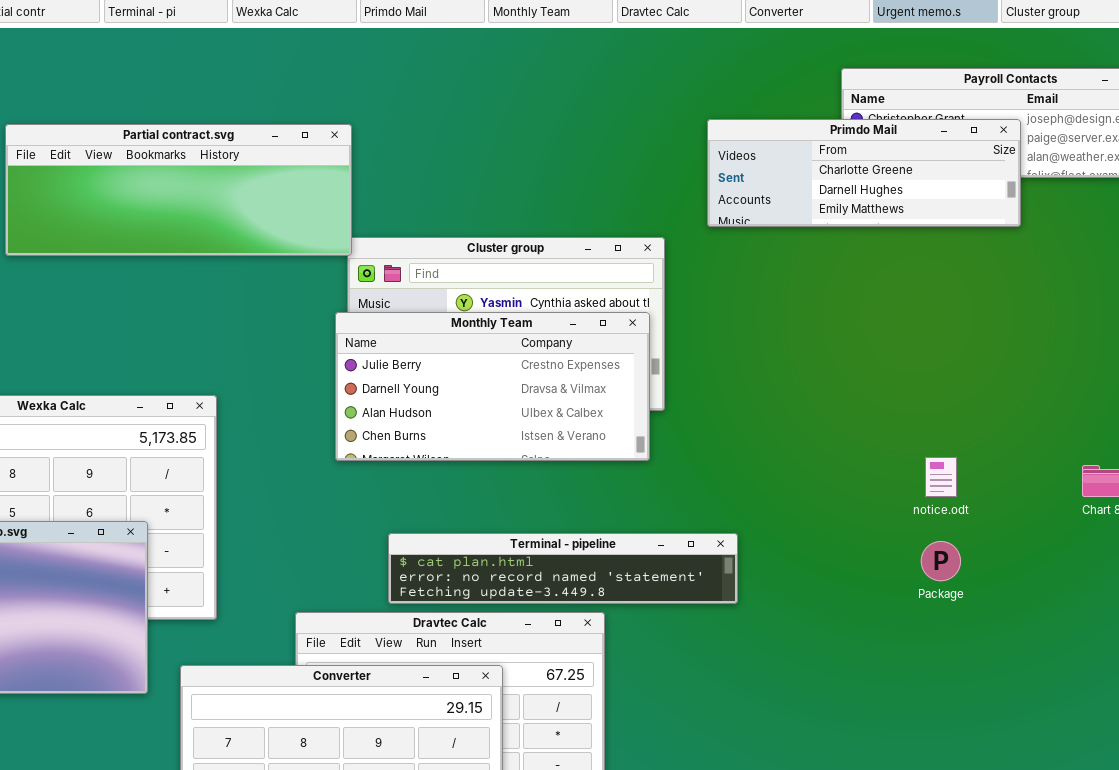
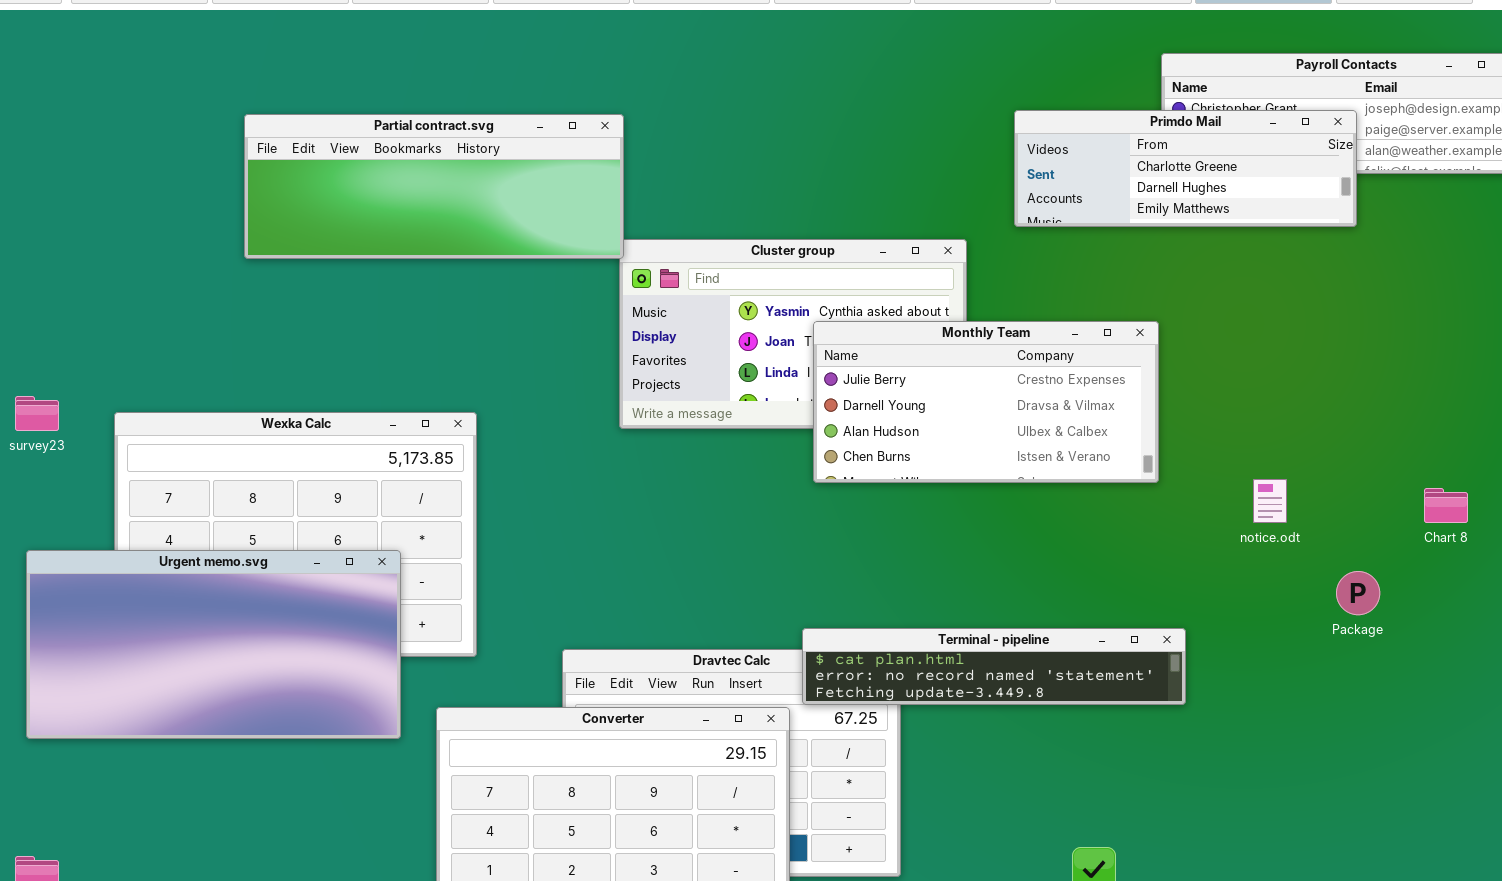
Monthly Team: [335,312,650,461] -> [813,321,1159,483], moved
Terminal - pipeline: [388,533,738,604] -> [802,628,1186,705], moved
Package: [921,541,961,581] -> [1336,571,1380,615], moved

